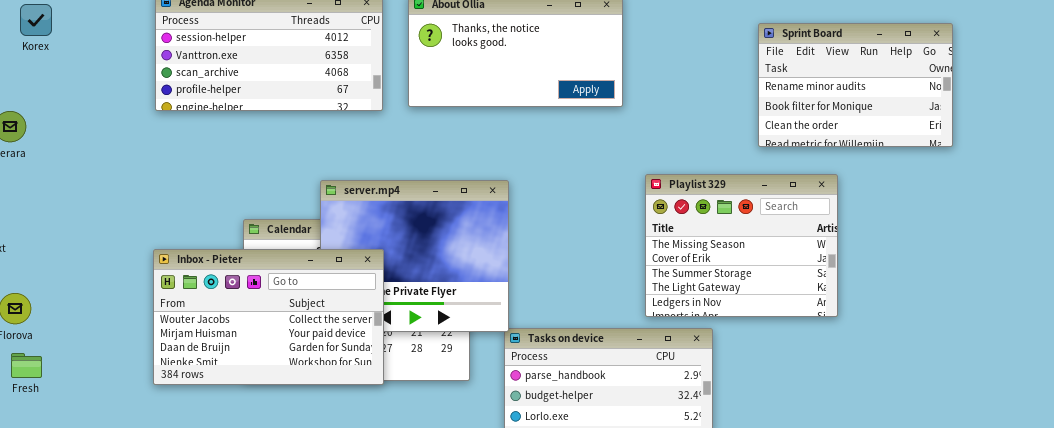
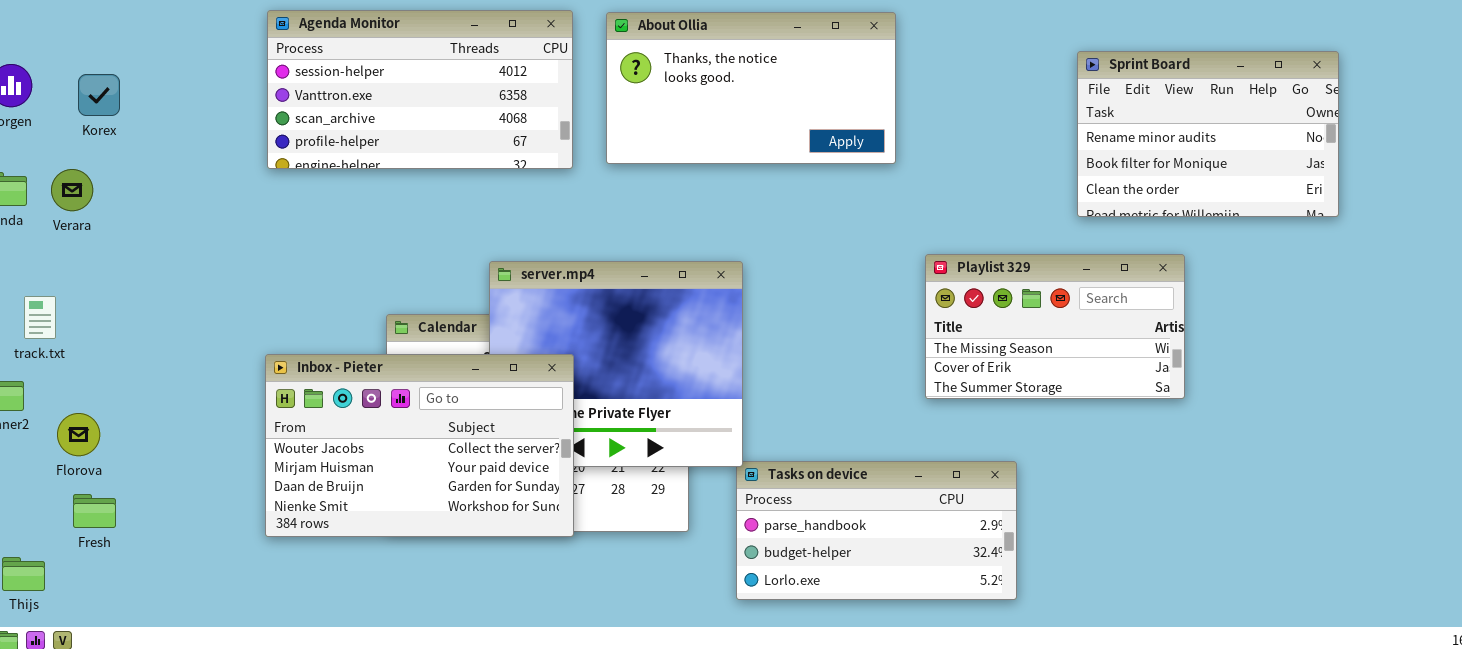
Korex: [20,4,52,36] -> [78,74,120,116], moved
Playlist 329: [645,174,838,317] -> [925,254,1185,399], resized

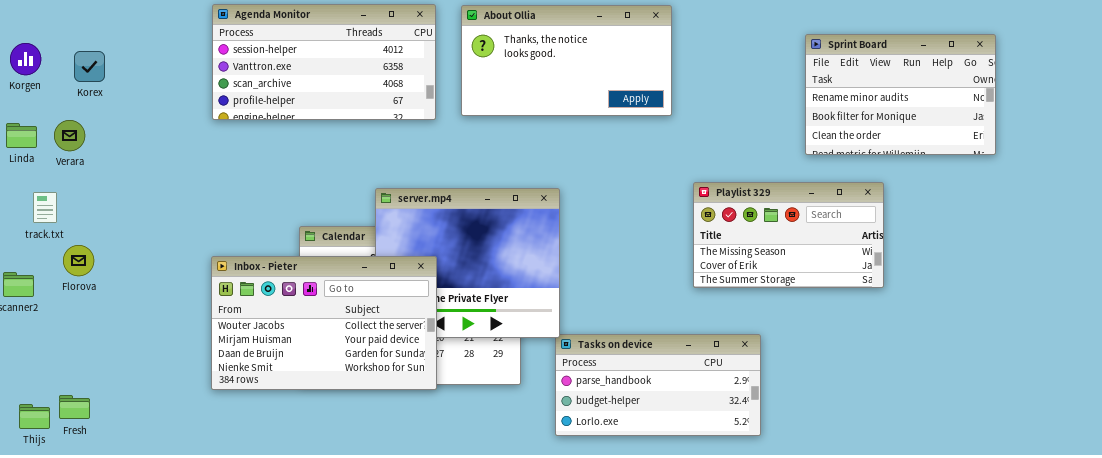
track.txt: [24,296,56,339] -> [33,192,57,223], moved
Florova: [57,413,100,456] -> [63,245,94,276], moved
Fresh: [73,494,116,528] -> [59,395,90,419], moved

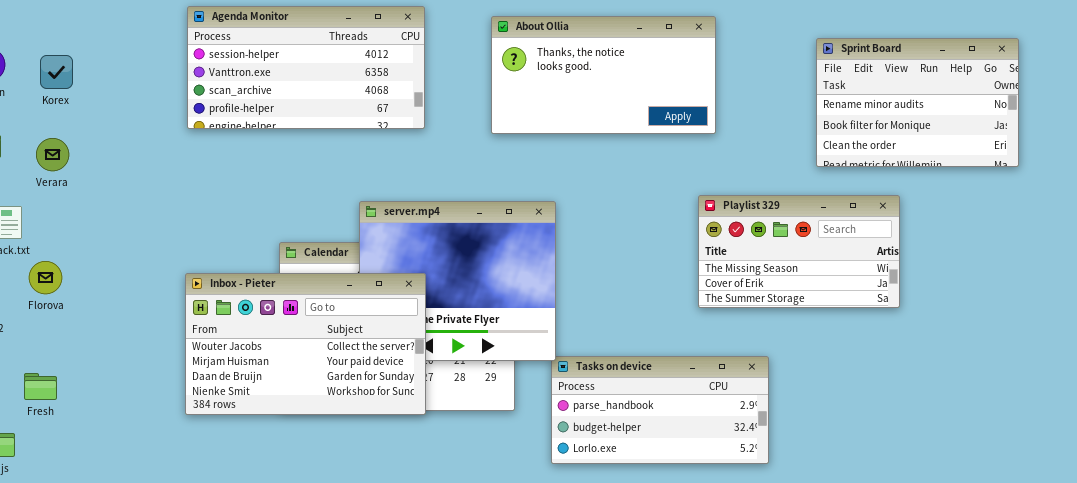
About Ollia: [461,5,672,116] -> [491,16,716,134], moved
Verara: [54,120,85,151] -> [36,138,69,171], moved
Fresh: [59,395,90,419] -> [24,373,57,400], moved

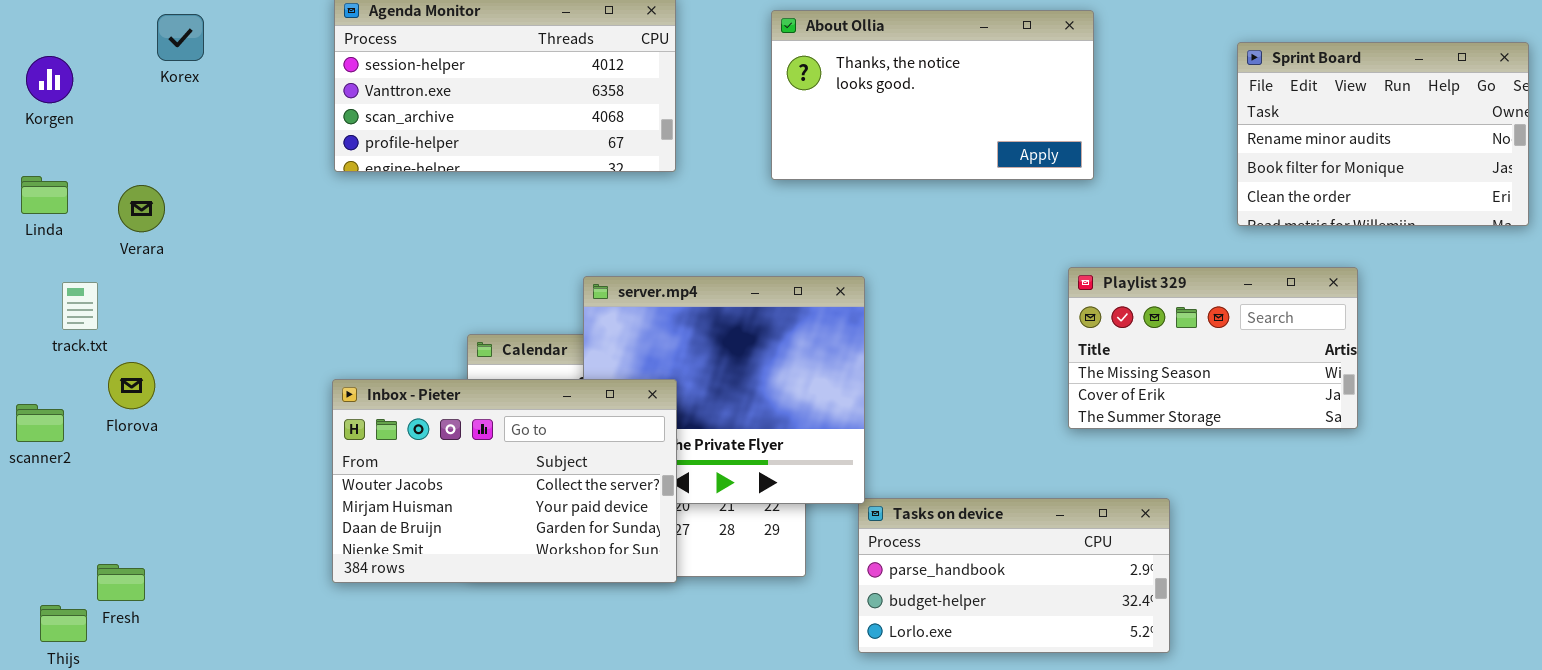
Korex: [40,55,73,89] -> [157,14,204,61], moved
Fresh: [24,373,57,400] -> [97,564,145,601], moved

